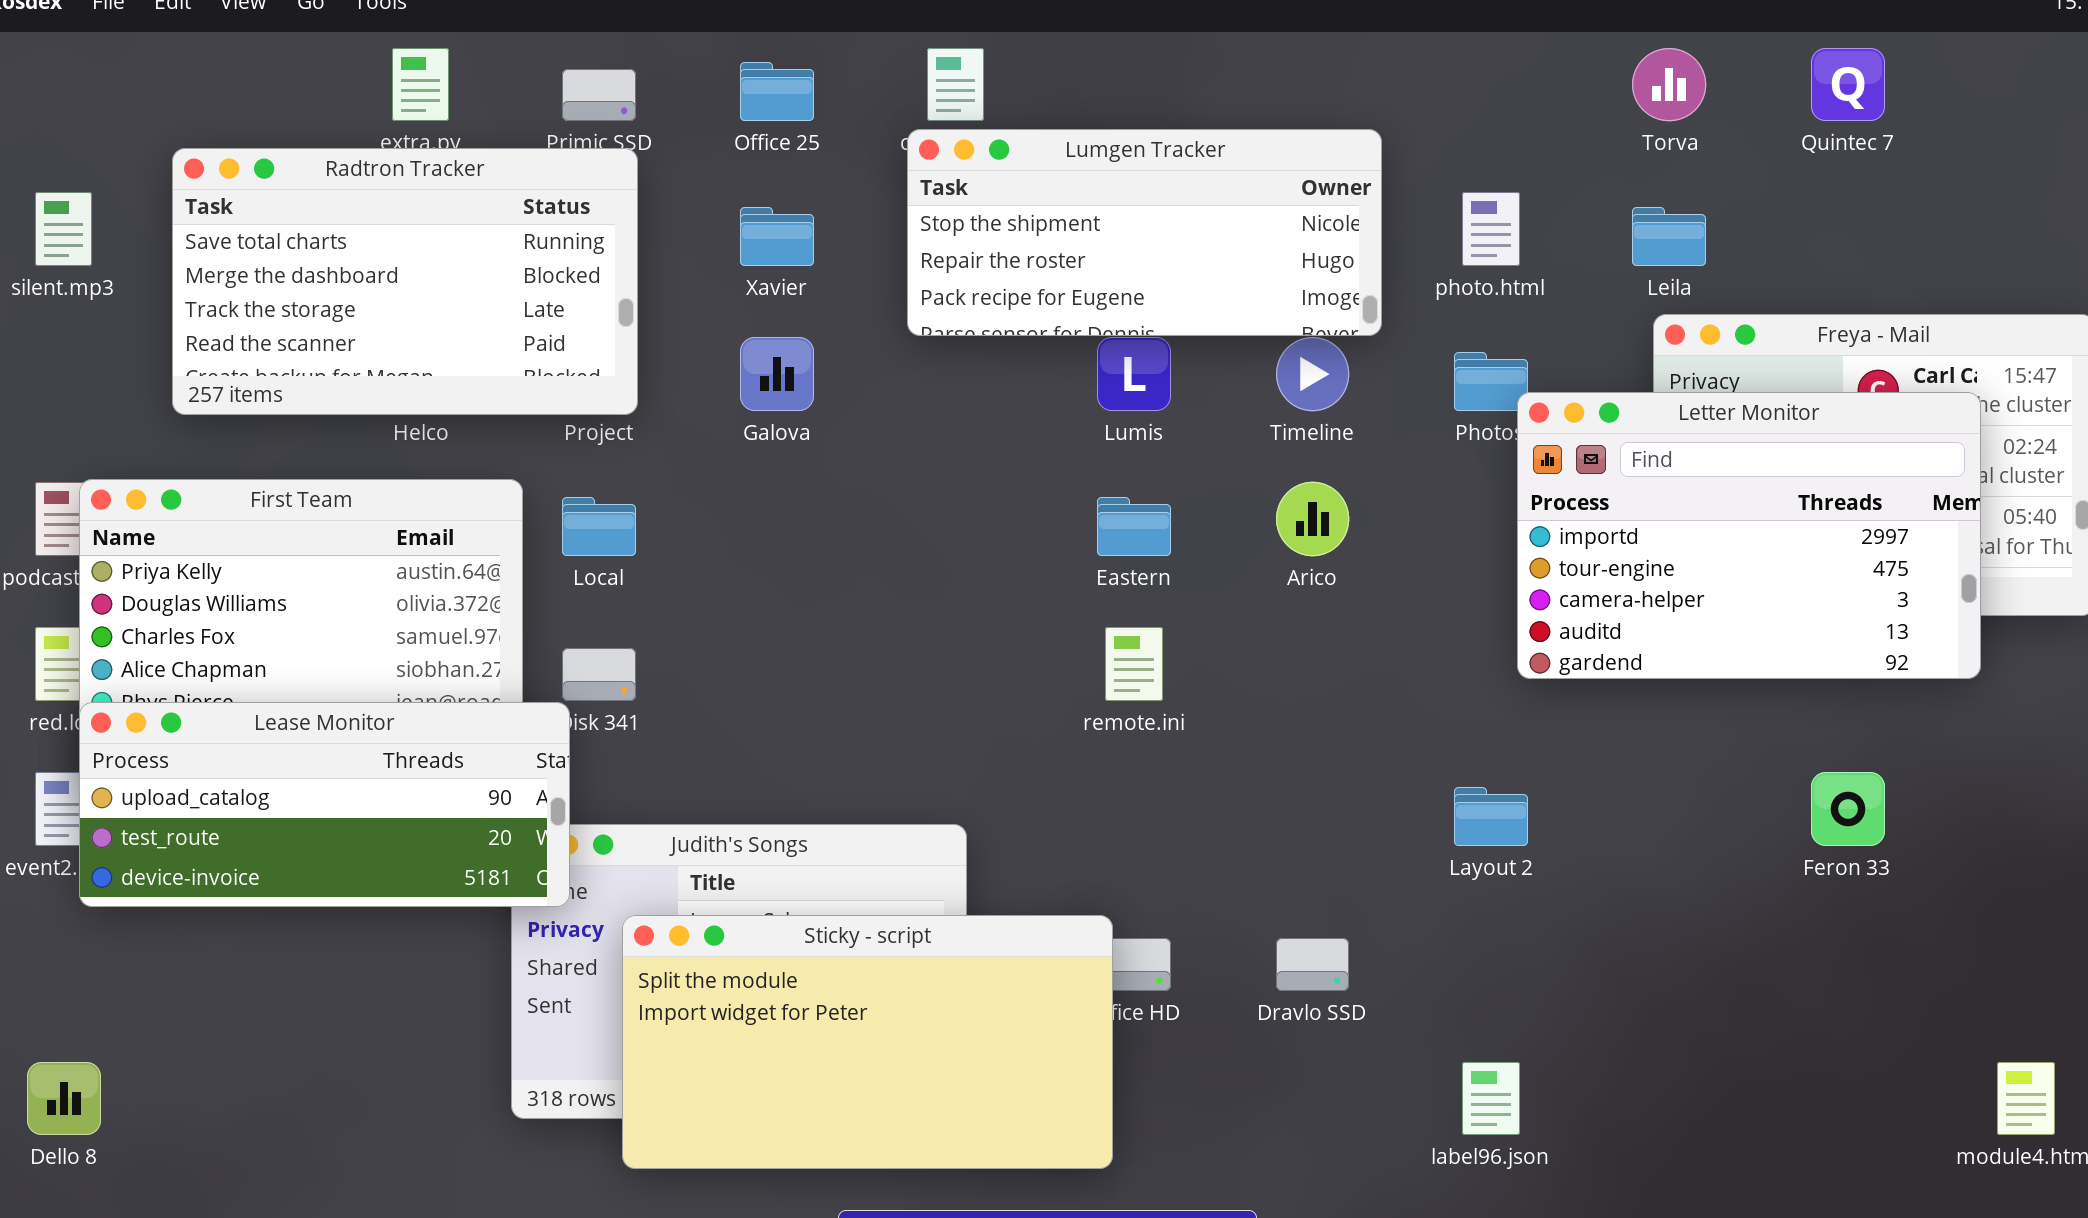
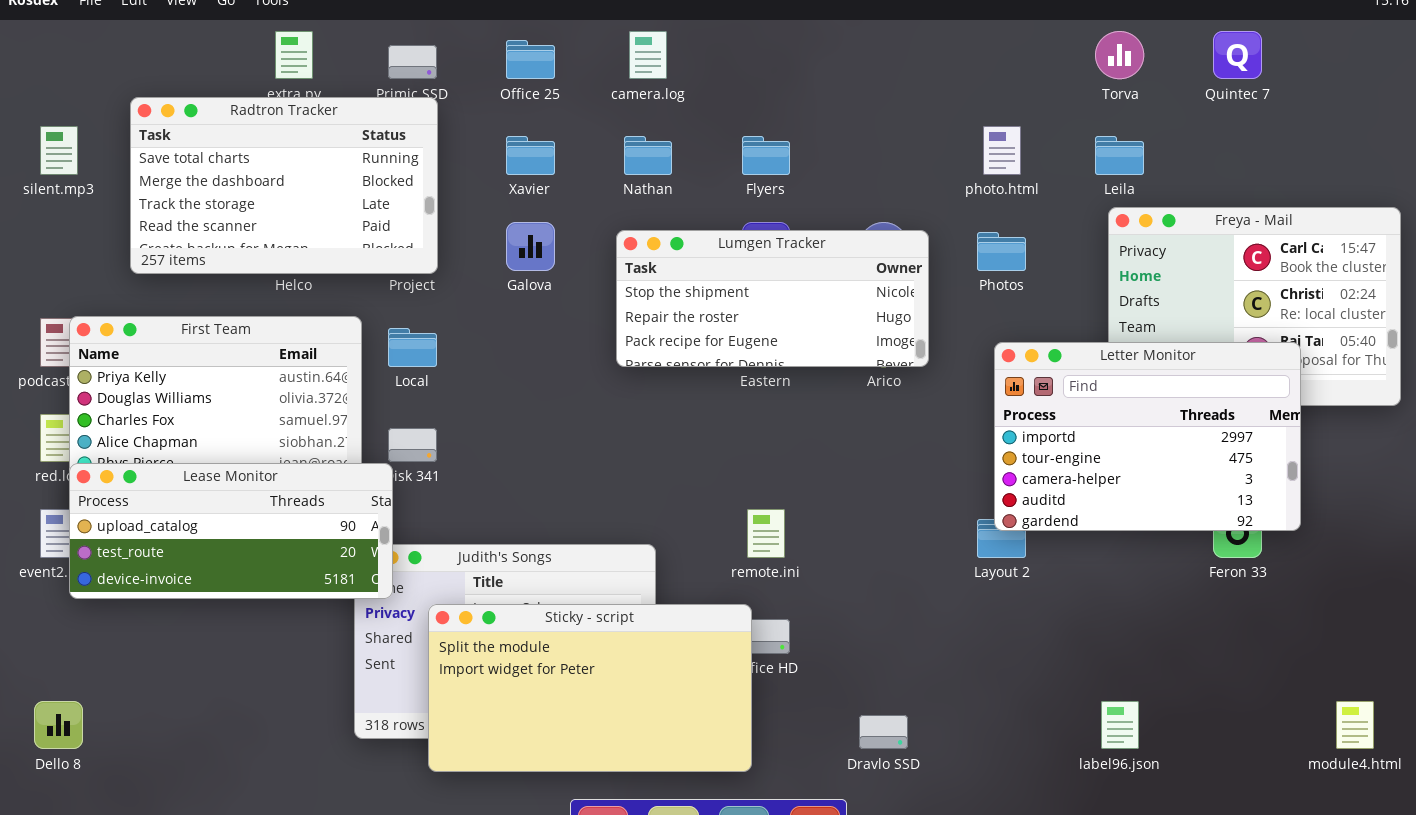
Lumgen Tracker: [907,129,1382,336] -> [616,230,929,367], moved
Letter Monitor: [1517,392,1981,679] -> [994,342,1301,531], moved
remote.ini: [1105,627,1163,701] -> [747,509,785,558], moved
Dravlo SSD: [1276,938,1349,991] -> [859,715,908,749], moved
label96.json: [1462,1062,1520,1135] -> [1101,701,1139,749], moved

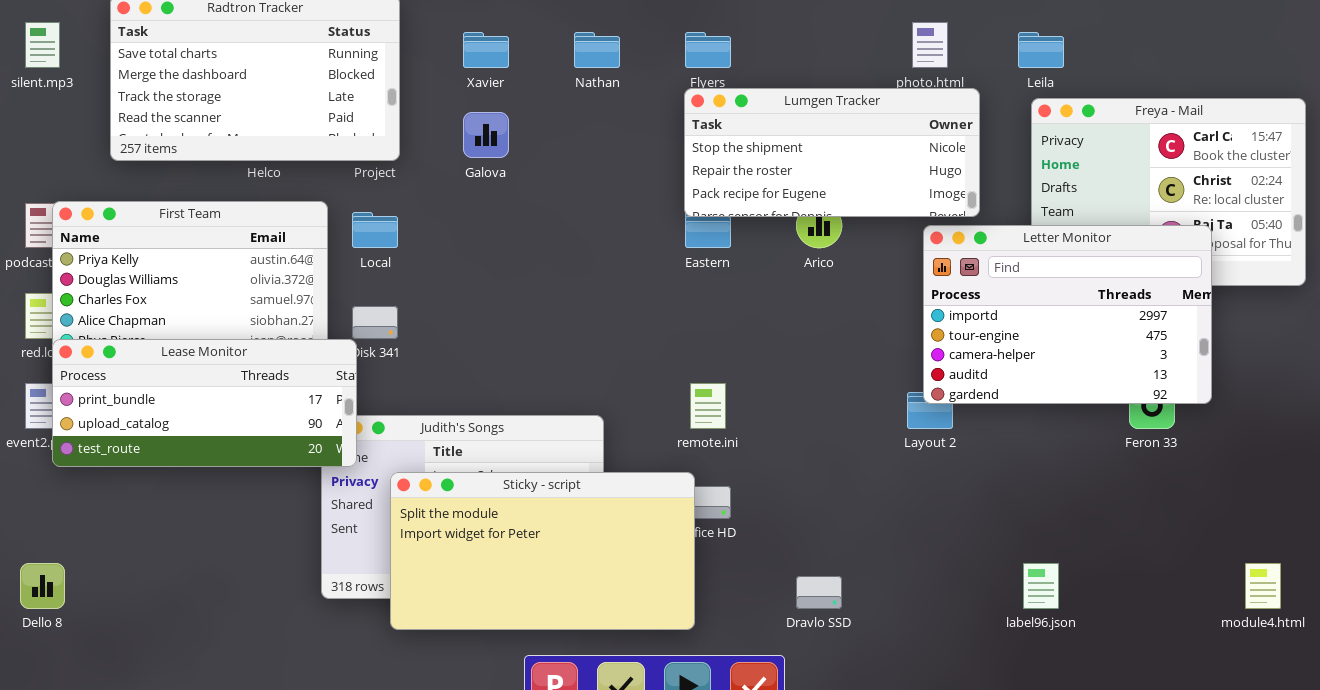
Lumgen Tracker: [616,230,929,367] -> [684,88,980,217], moved
Lease Monitor: [69,463,393,599] -> [52,339,357,467], scrolled up 1 row

